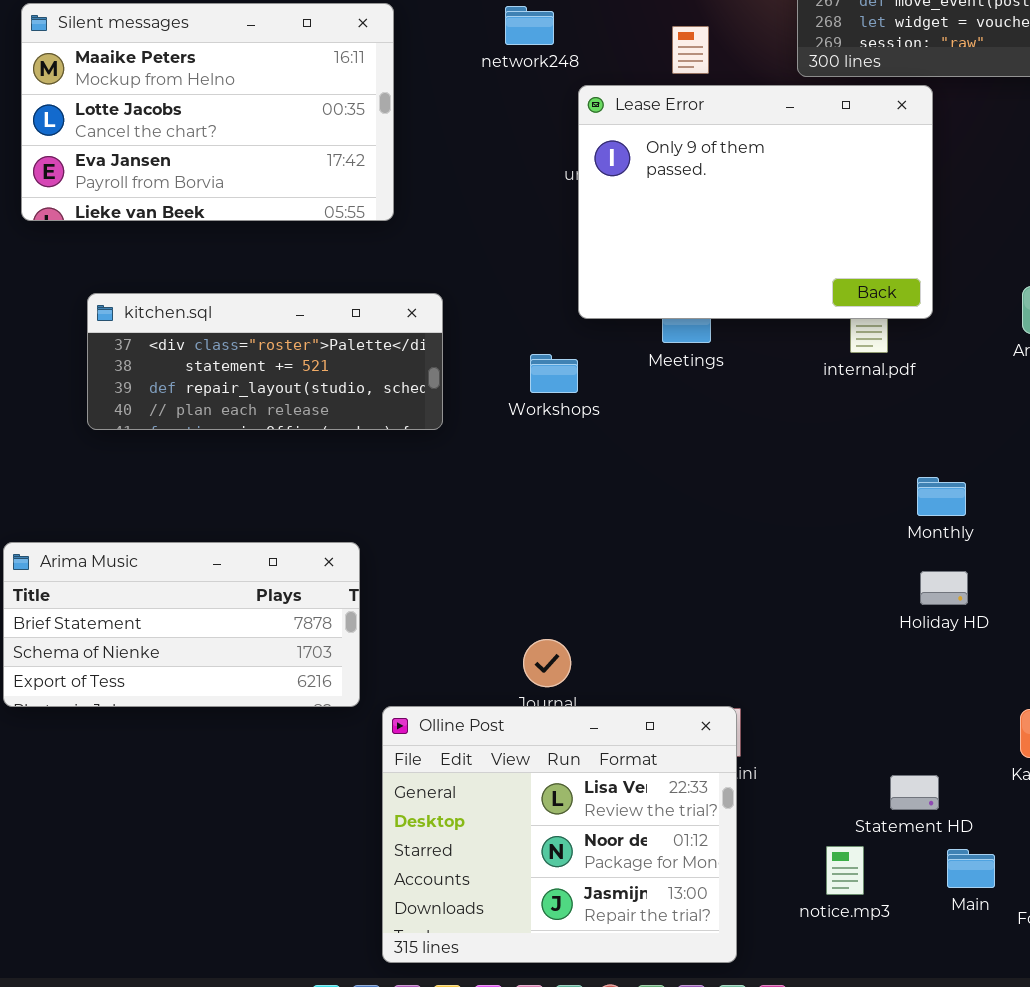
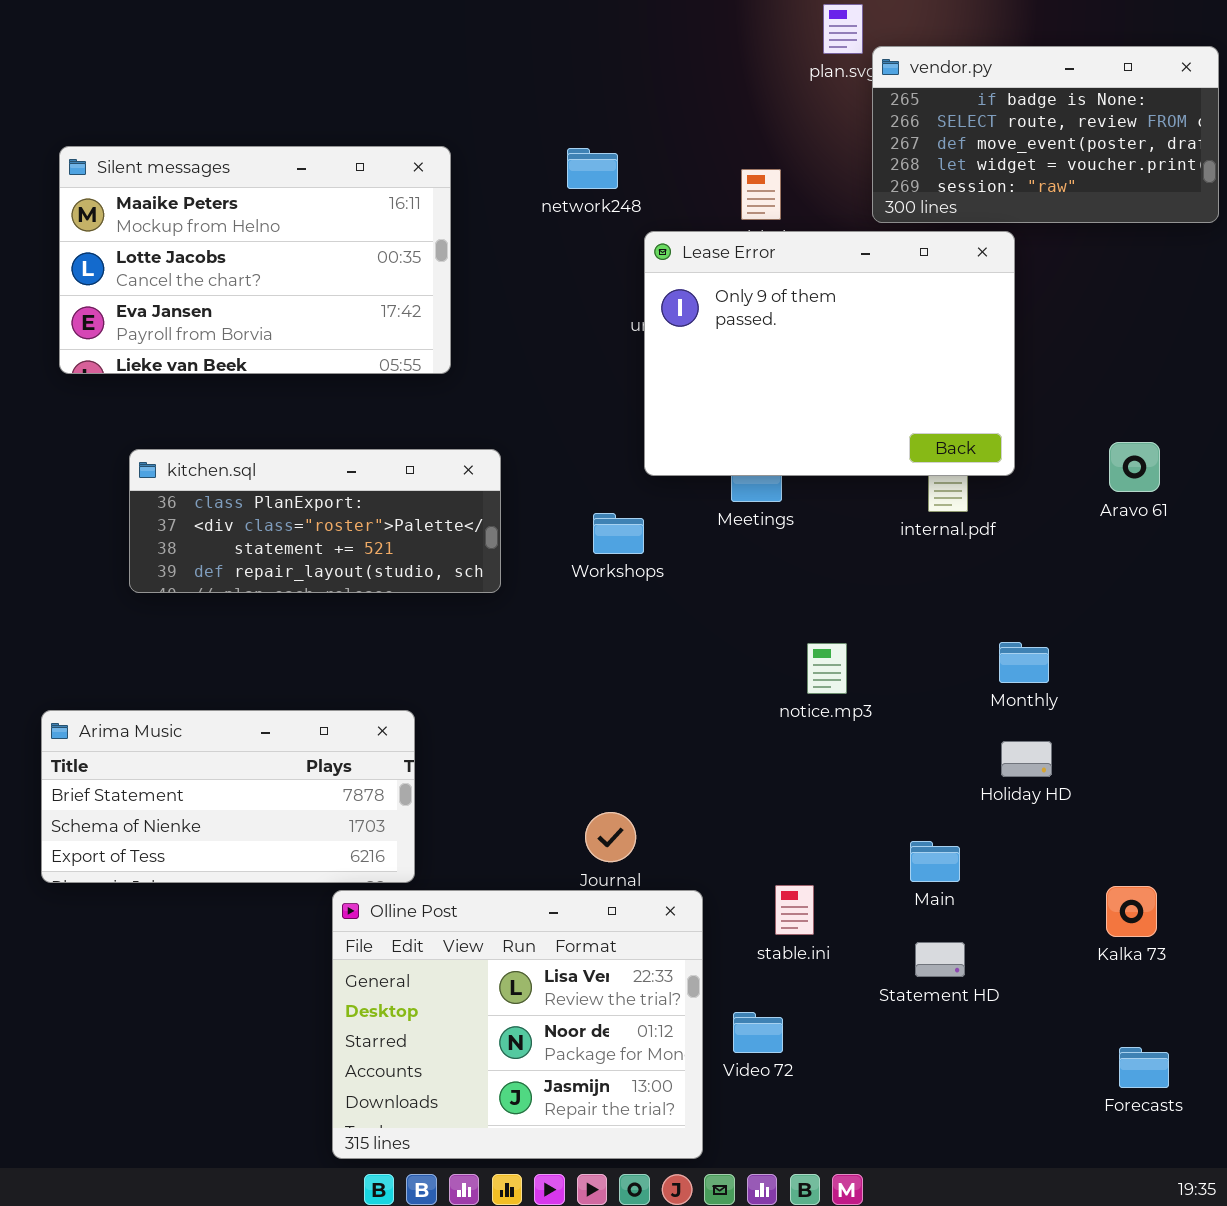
kitchen.sql: [87,293,443,430] -> [129,449,501,593], scrolled up 1 row
Olline Post: [382,706,737,963] -> [332,890,703,1159], moved
Statement HD: [890,775,939,810] -> [915,942,965,977], moved
notice.mp3: [826,846,864,895] -> [807,643,847,694], moved
Main: [947,849,995,888] -> [910,841,960,882], moved

